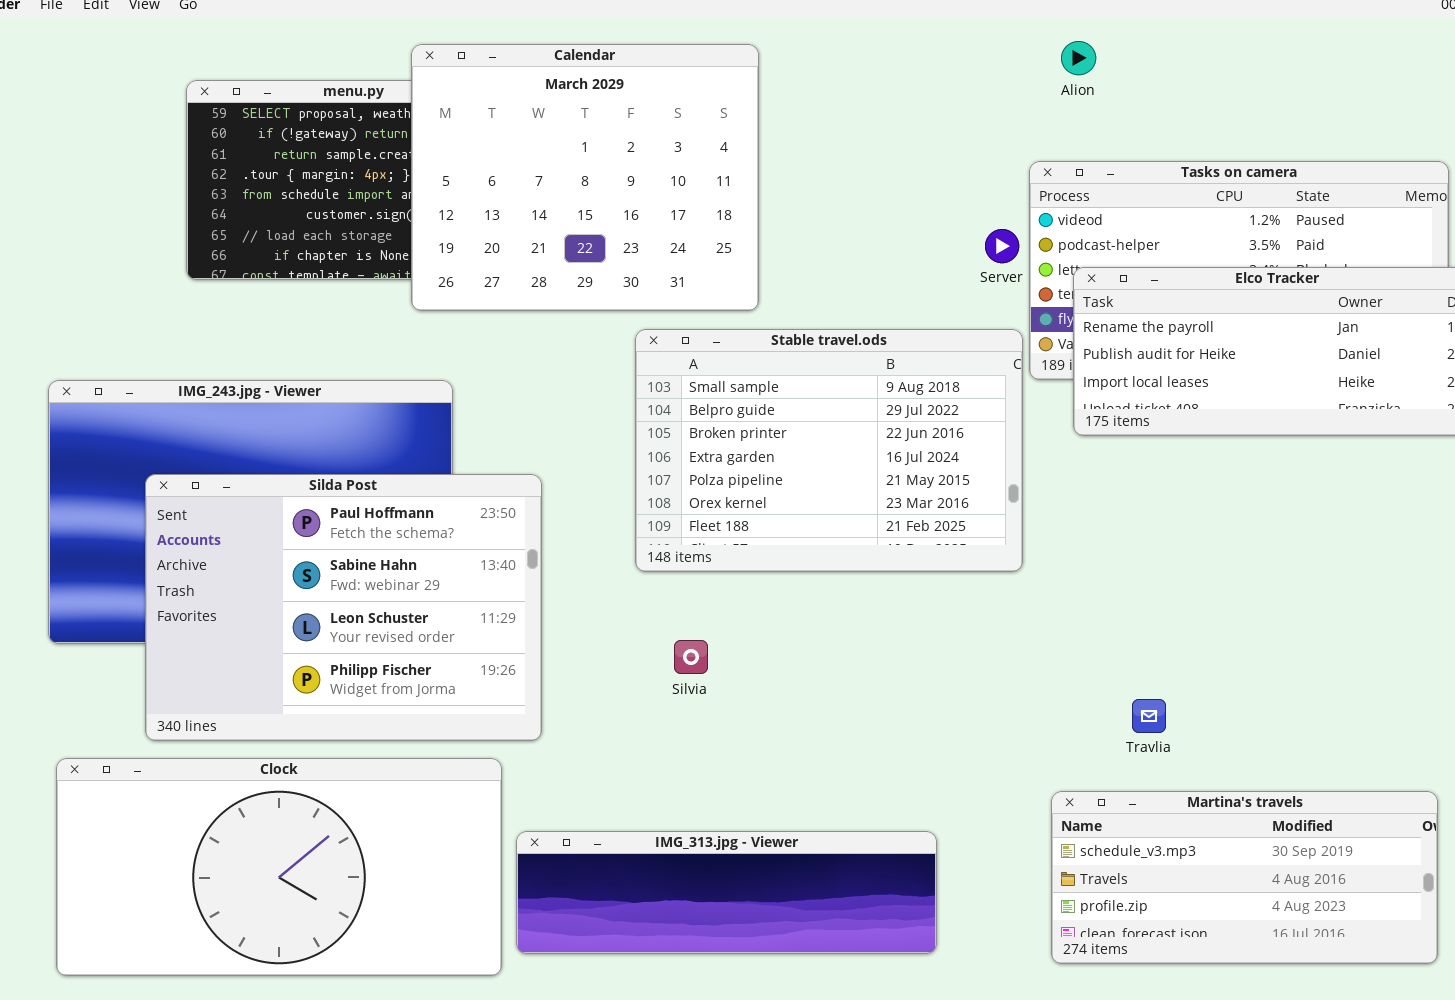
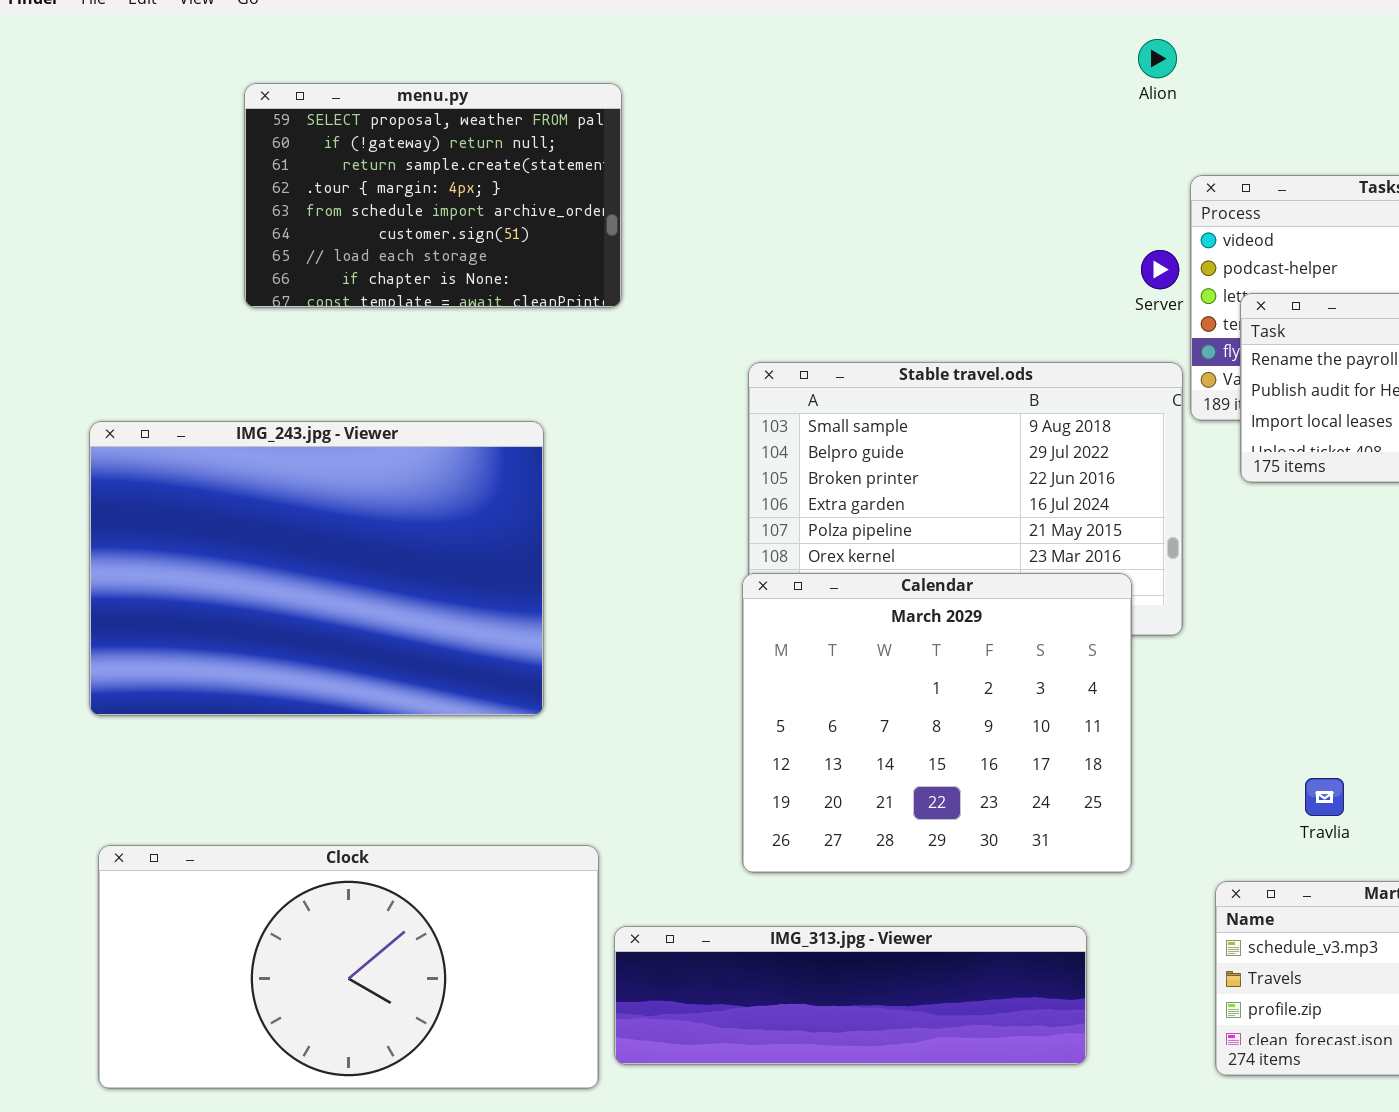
Alion: [1061,41,1096,75] -> [1138,39,1177,78], moved
Calendar: [411,44,759,311] -> [742,573,1132,873], moved
Silda Post: [145,474,542,741] -> none, closed

